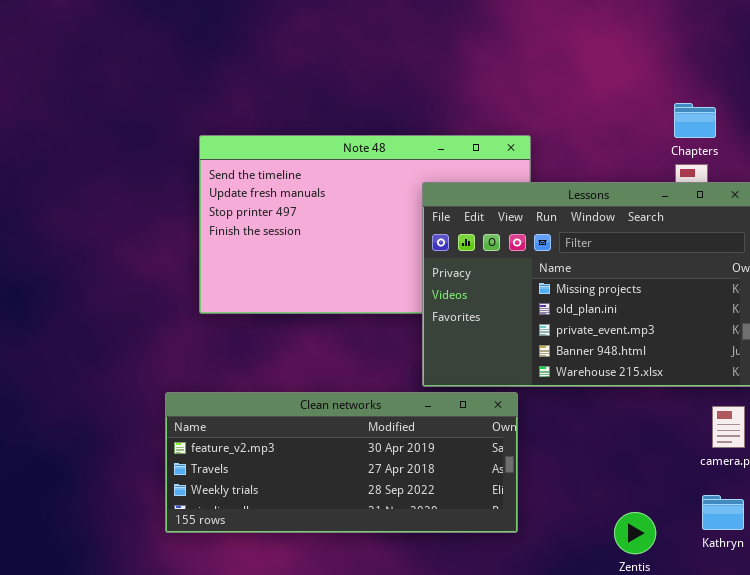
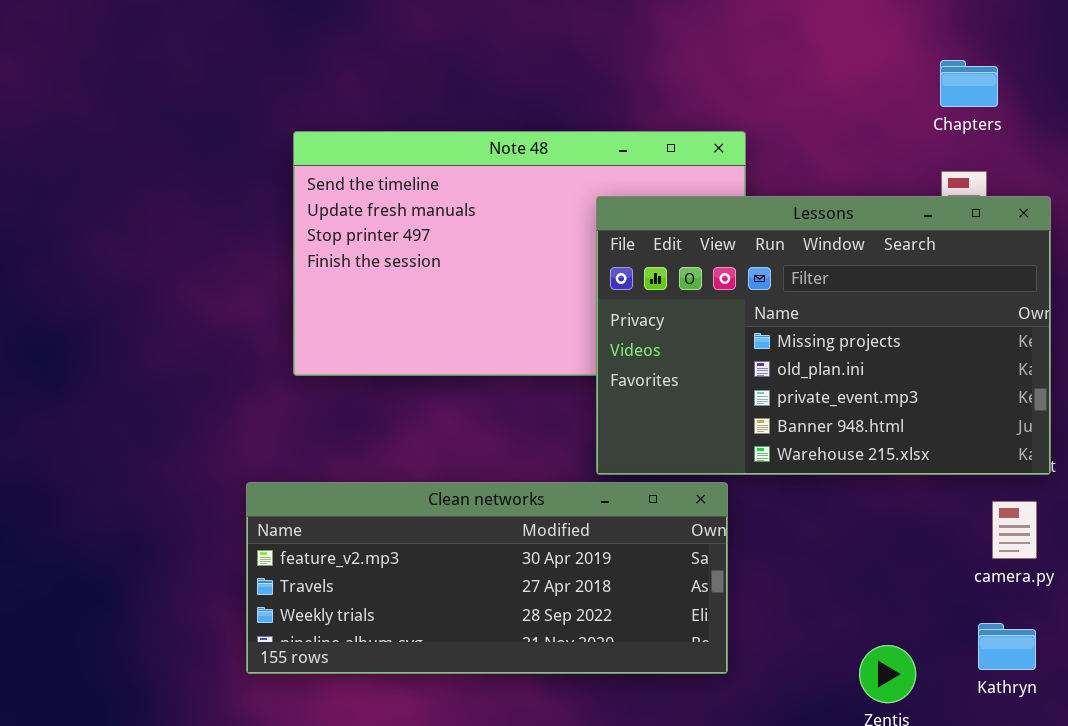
Chapters: [674,103,716,138] -> [940,60,998,107], moved

